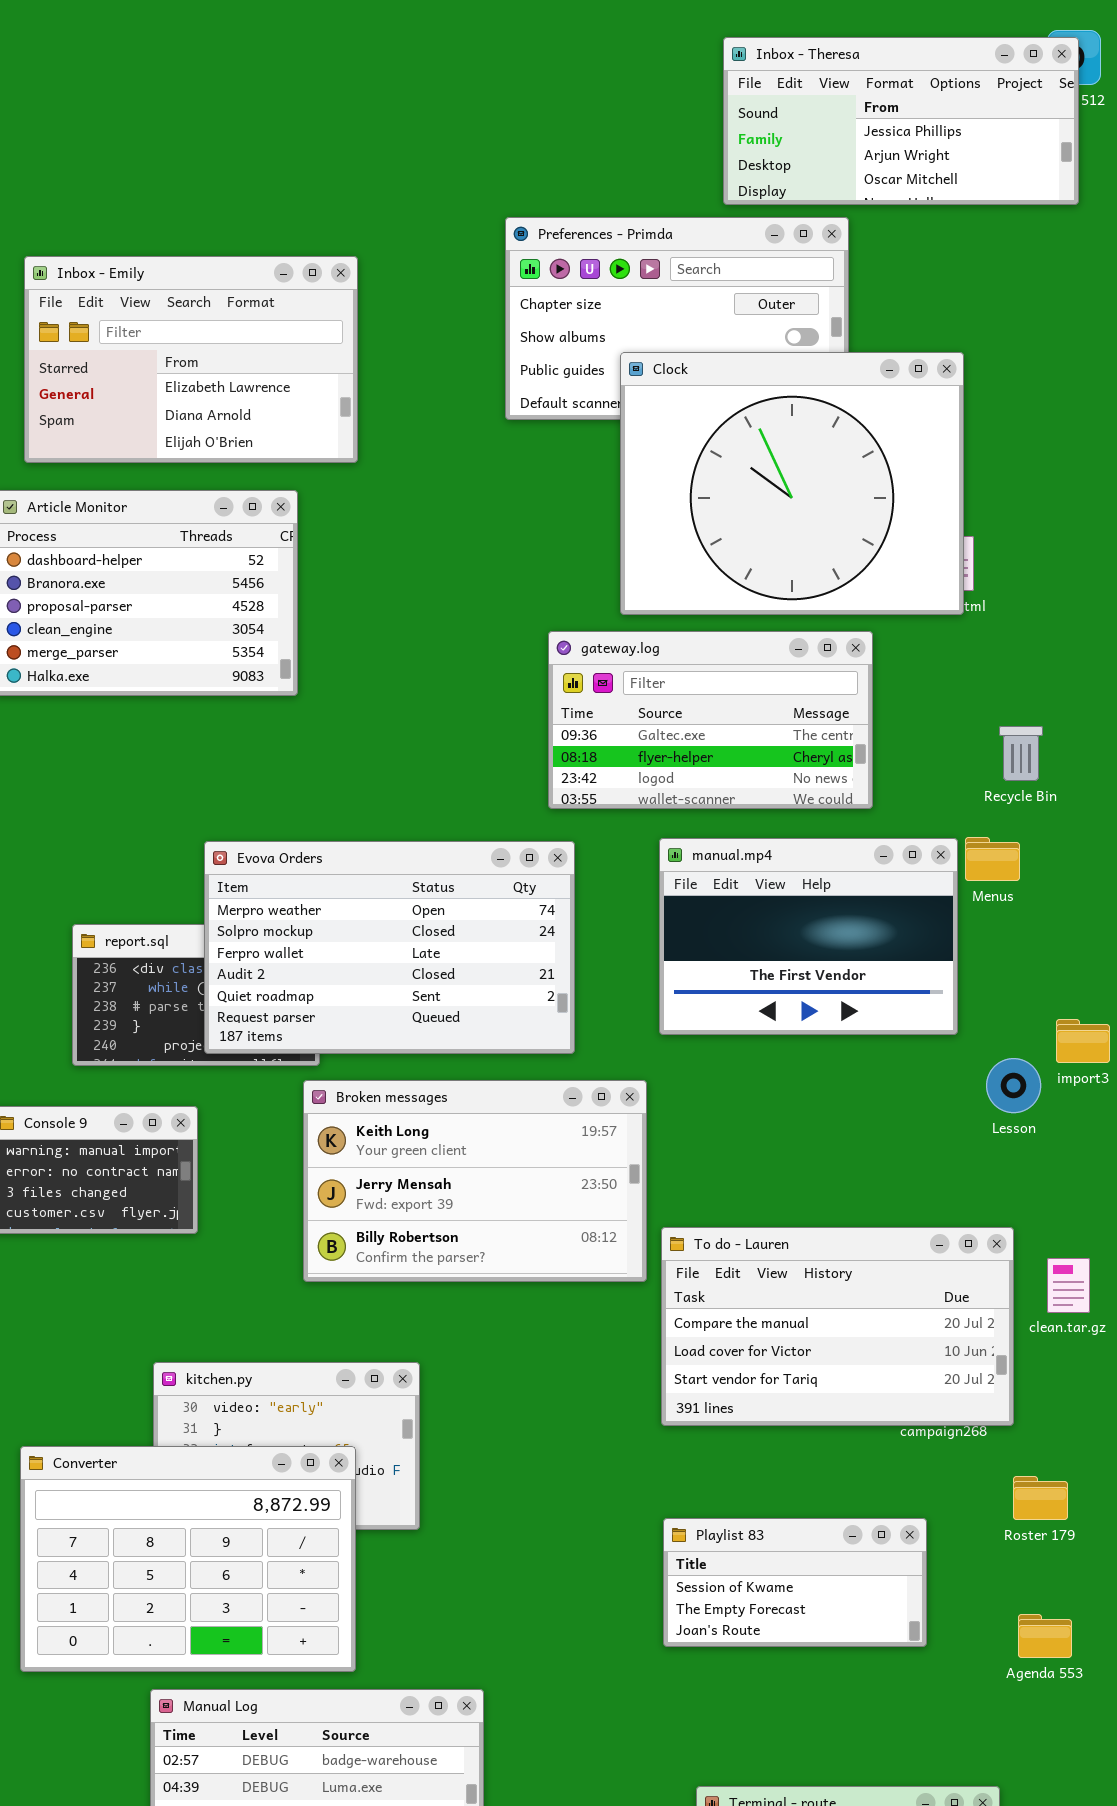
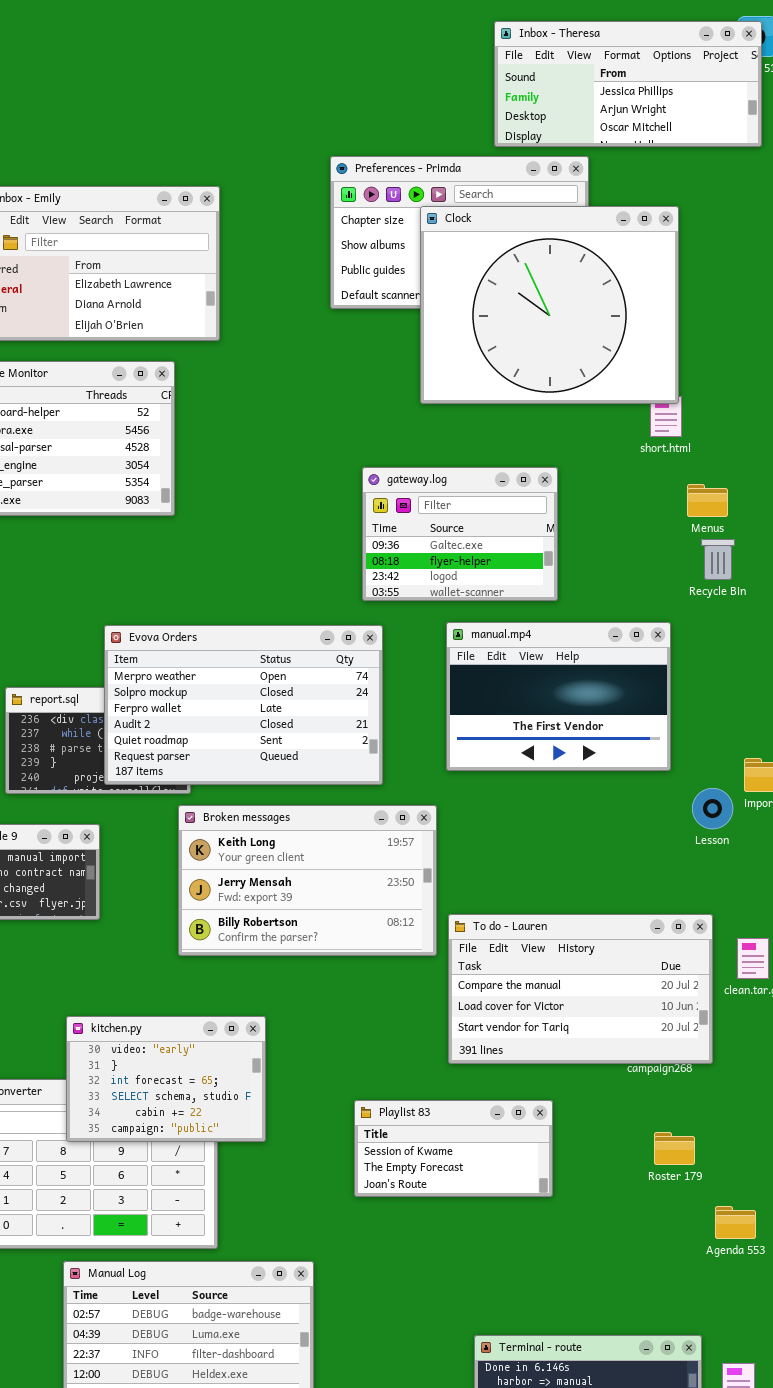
Clock: [620,352,964,615] -> [420,206,679,404], moved
gateway.log: [548,631,873,809] -> [362,467,558,601], resized
Menus: [965,837,1020,881] -> [687,484,728,517], moved
kitchen.py: [153,1362,420,1530] -> [66,1016,266,1142], raised
Roster 179: [1013,1476,1068,1520] -> [654,1132,695,1165], moved
Playlist 83: [663,1518,927,1647] -> [354,1100,553,1197], moved

